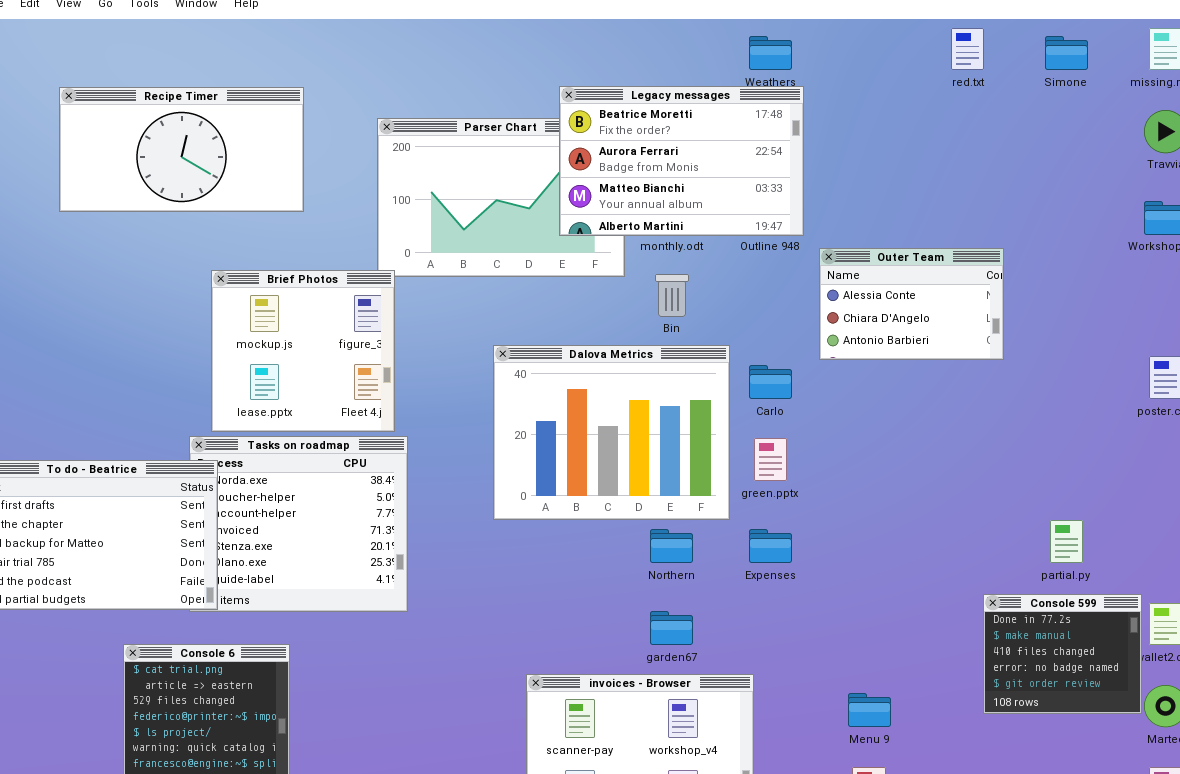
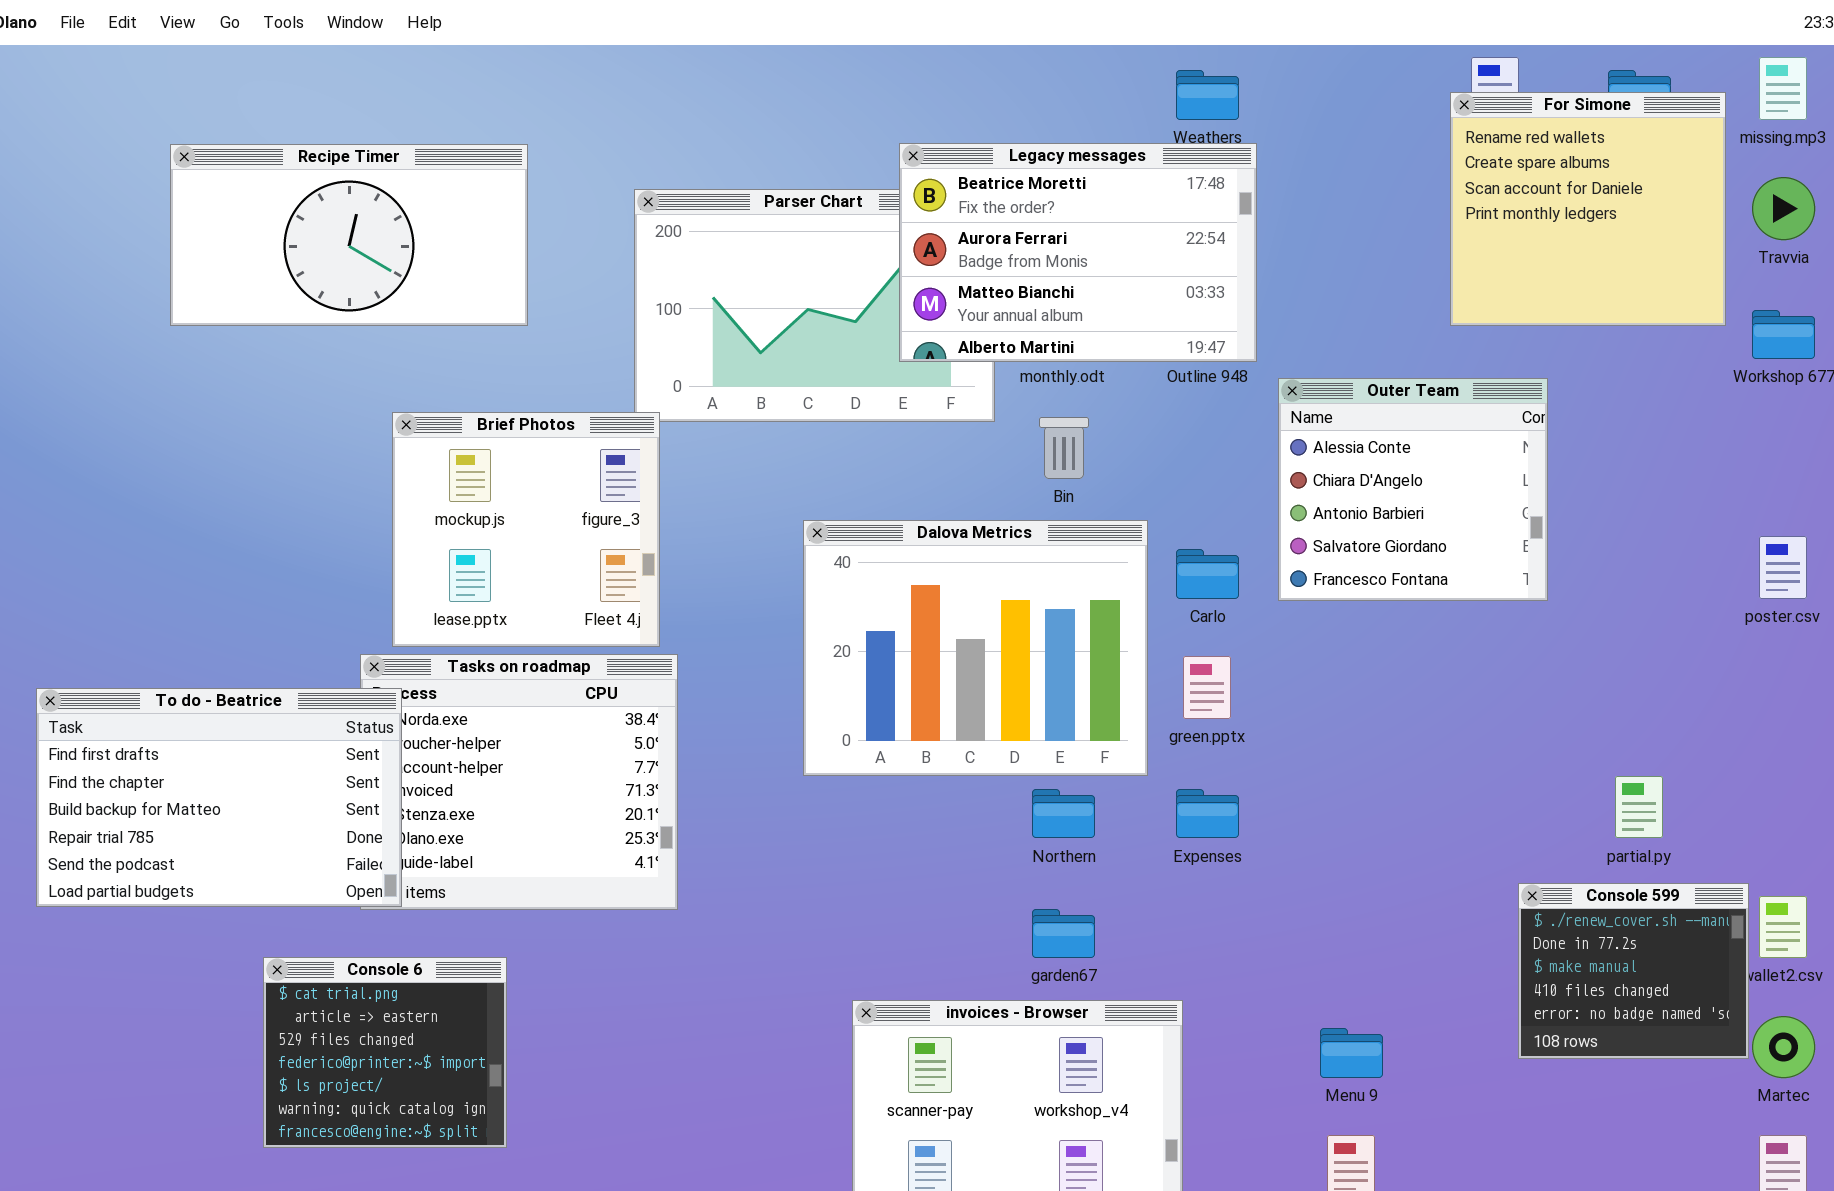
For Simone: none -> [1450,92,1726,326], opened
Outer Team: [819,248,1004,360] -> [1278,378,1548,601], resized
Console 599: [983,594,1142,714] -> [1518,883,1749,1059], scrolled up 1 row

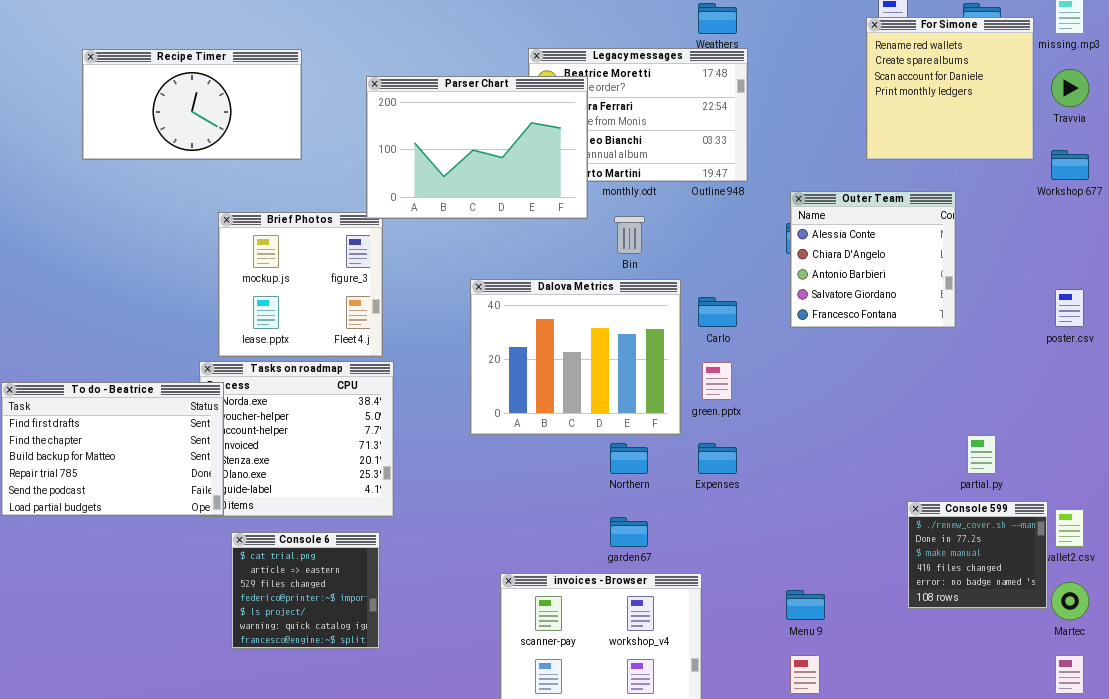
Parser Chart: [634,189,995,422] -> [366,76,588,219], raised
Outer Team: [1278,378,1548,601] -> [790,191,956,328], moved
Console 6: [263,957,507,1148] -> [231,532,380,649], moved

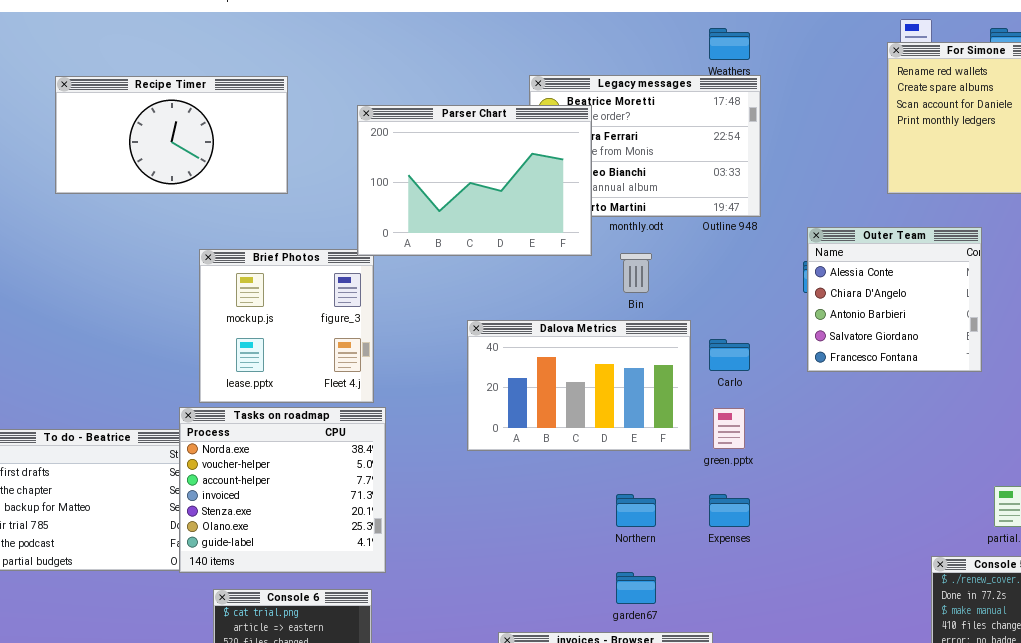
Dalova Metrics: [470,279,681,435] -> [467,320,691,451], resized
Tasks on roadmap: [199,361,394,517] -> [179,407,386,573], raised

